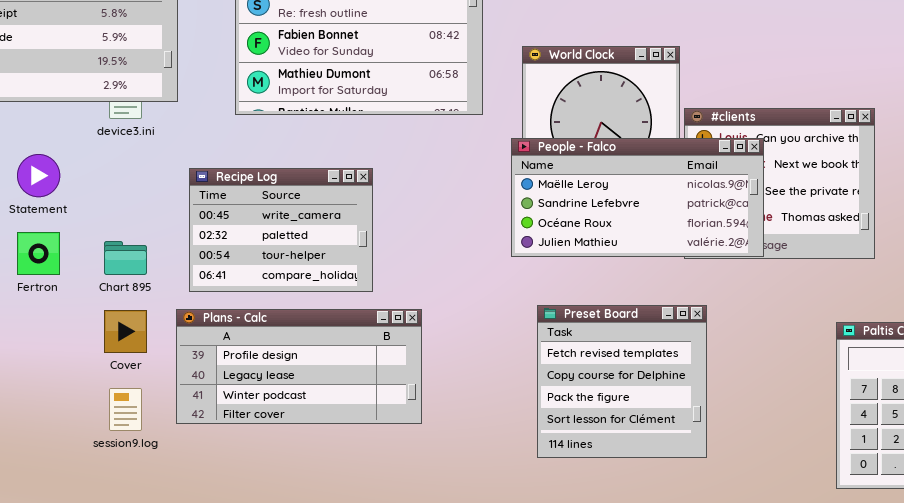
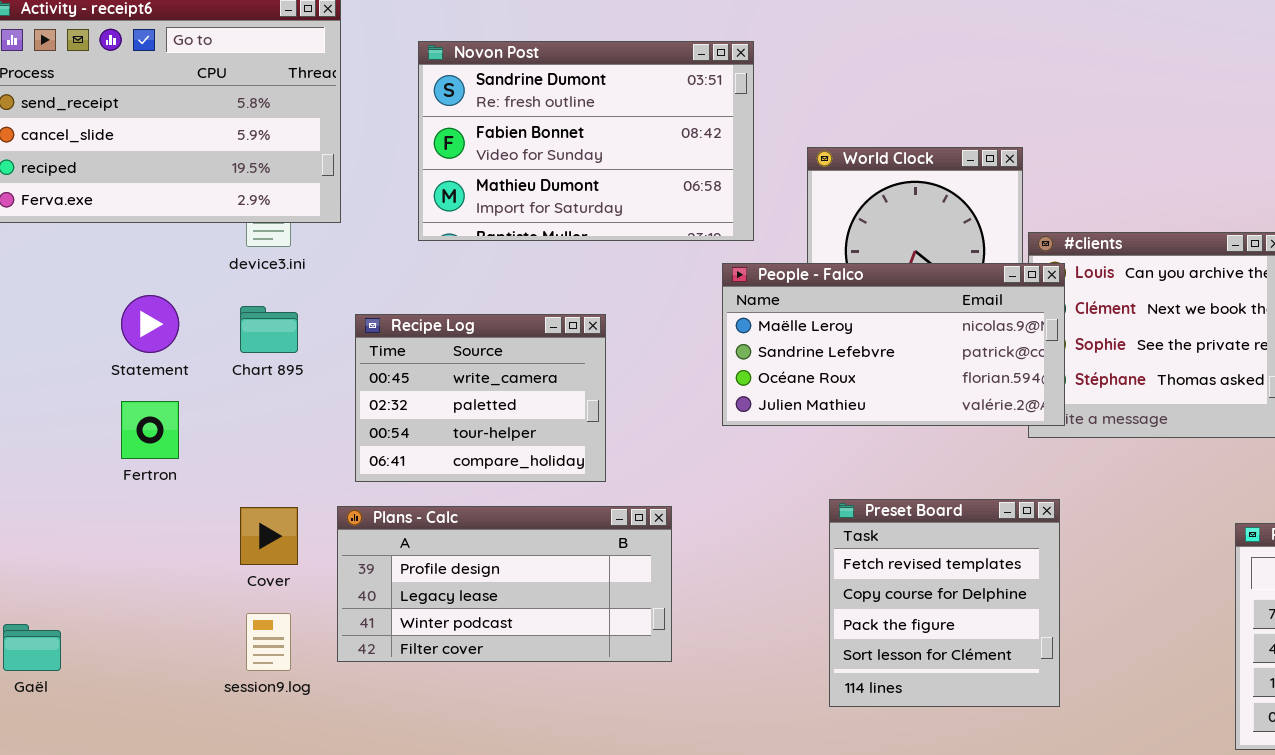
People - Falco: [511,138,764,257] -> [722,263,1065,426], moved
Chart 895: [104,241,147,275] -> [240,306,298,353], moved

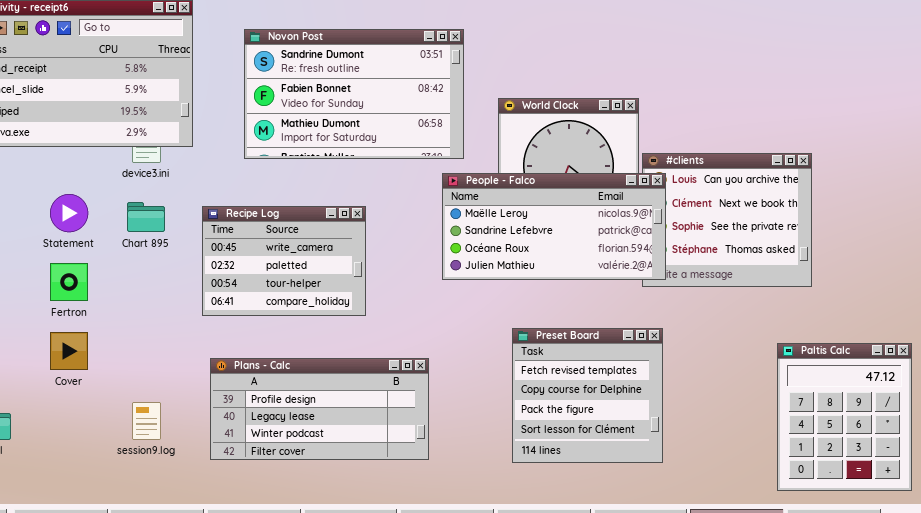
Plans - Calc: [337,506,672,662] -> [210,358,429,460], moved
Cover: [240,507,298,565] -> [50,332,88,370], moved

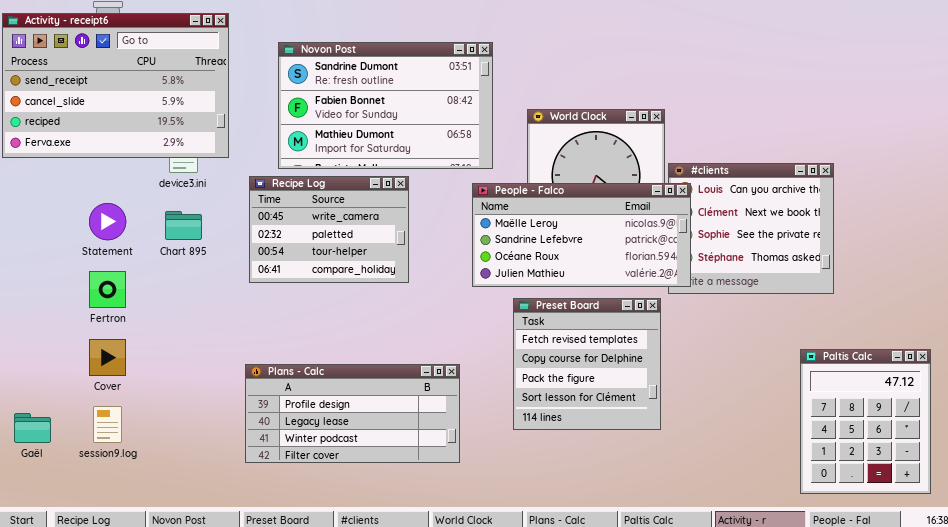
Recipe Log: [202,206,366,316] -> [249,176,409,283], moved
Preset Board: [512,328,663,463] -> [513,298,661,430], moved
session9.log: [132,402,161,440] -> [93,406,122,443], moved

